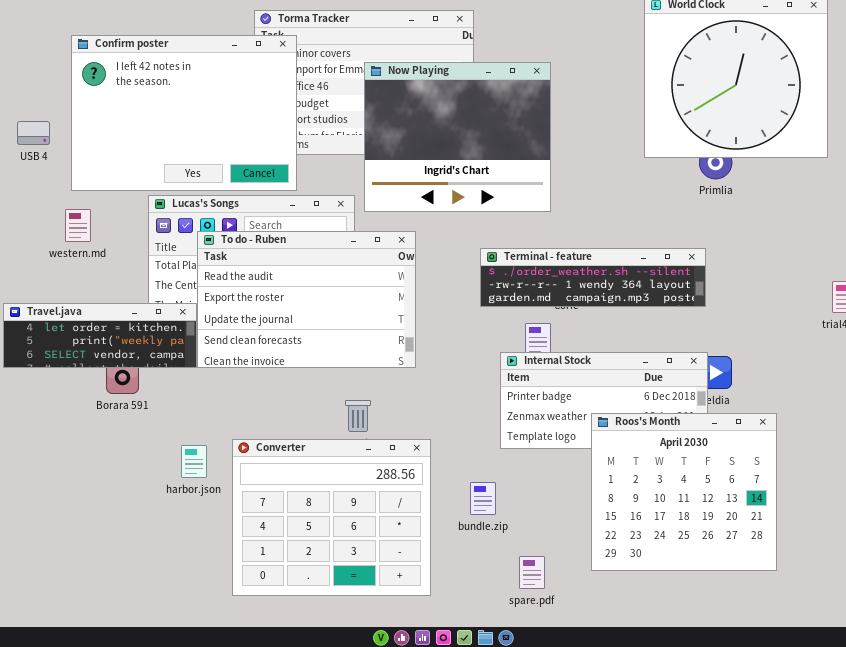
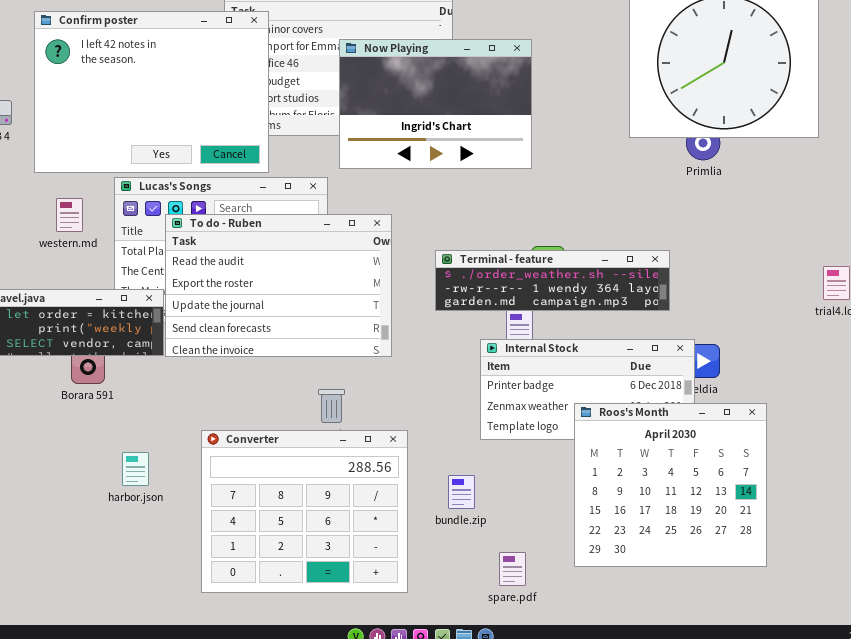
Now Playing: [364,62,551,212] -> [339,39,532,169], resized
western.md: [65,209,91,242] -> [56,198,83,232], moved
Terminal - feature: [480,248,706,307] -> [435,250,670,311], moved
harbor.json: [181,445,207,478] -> [122,452,149,486], moved

